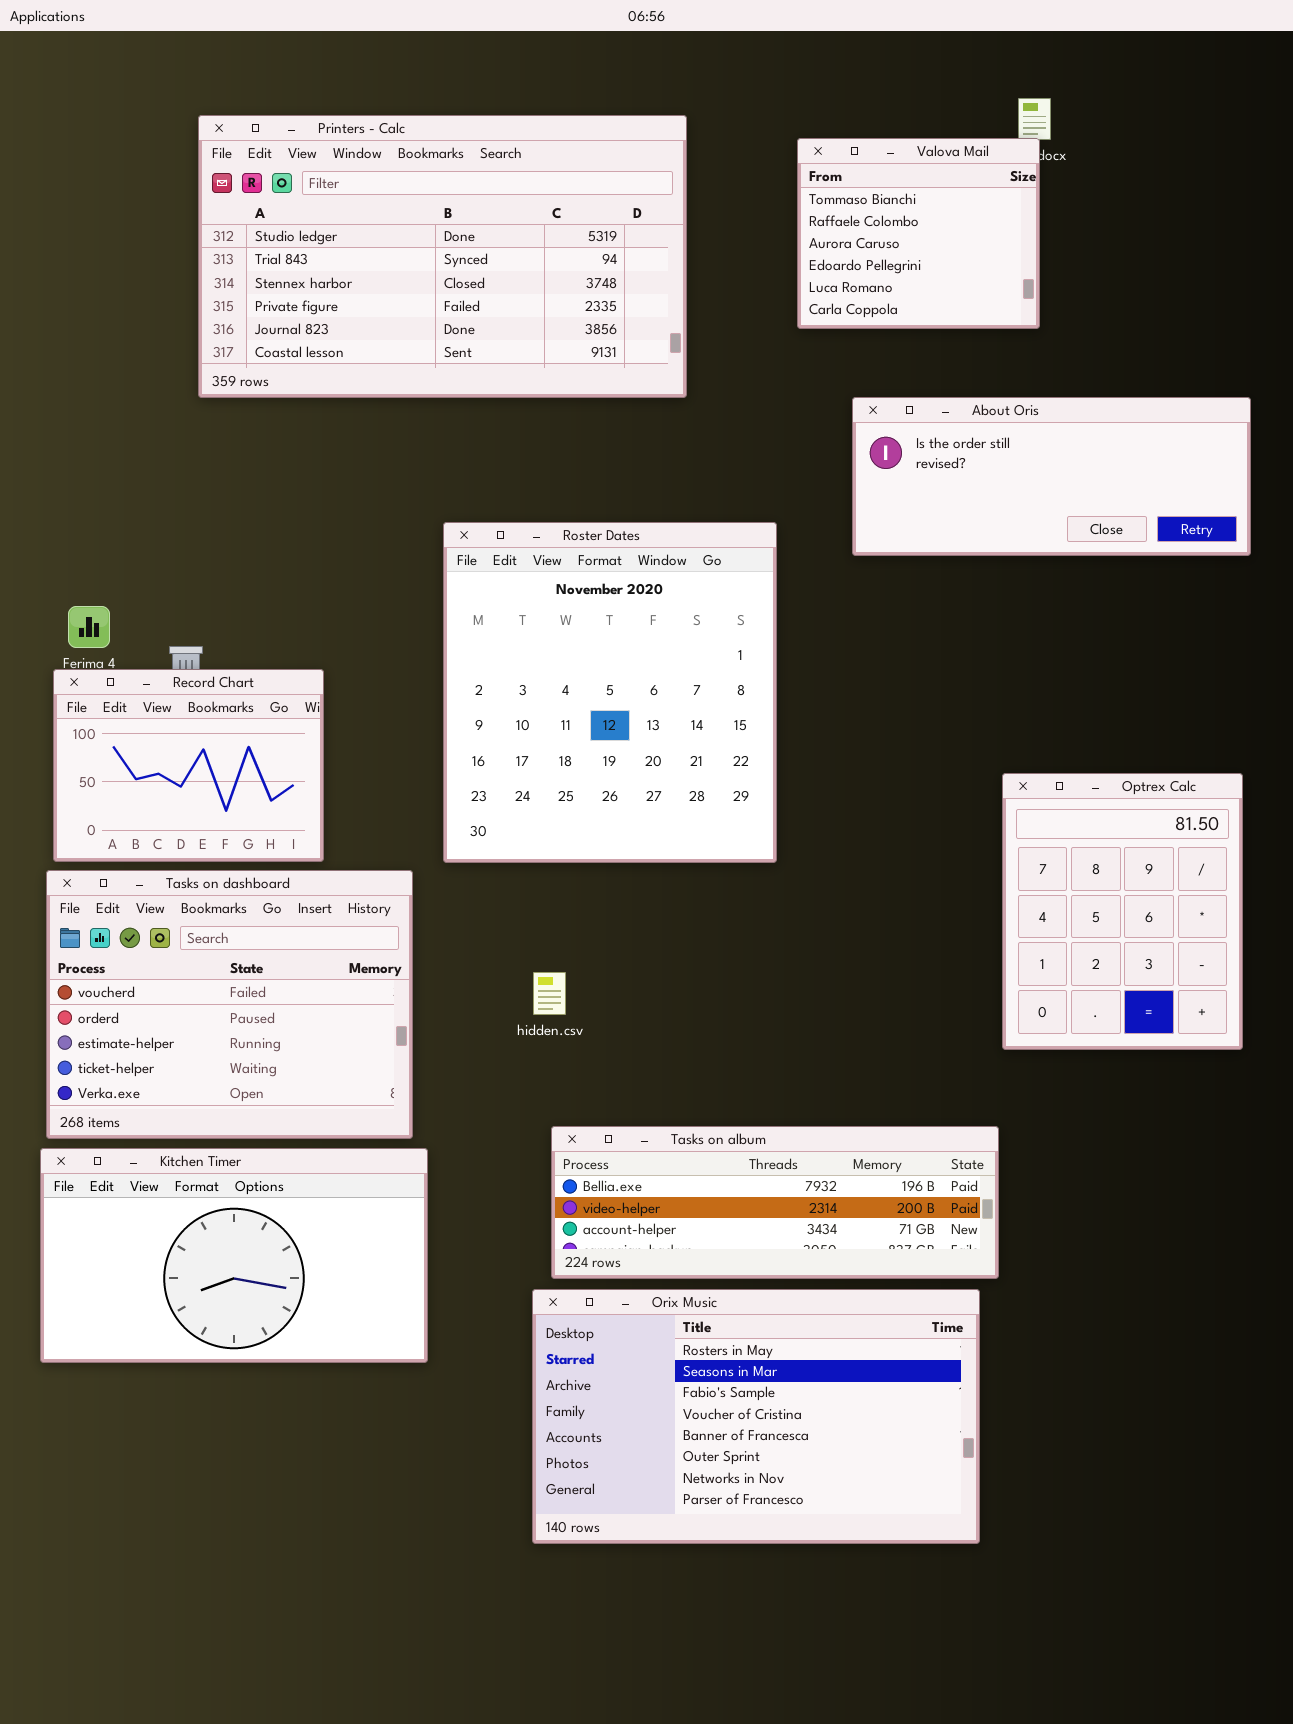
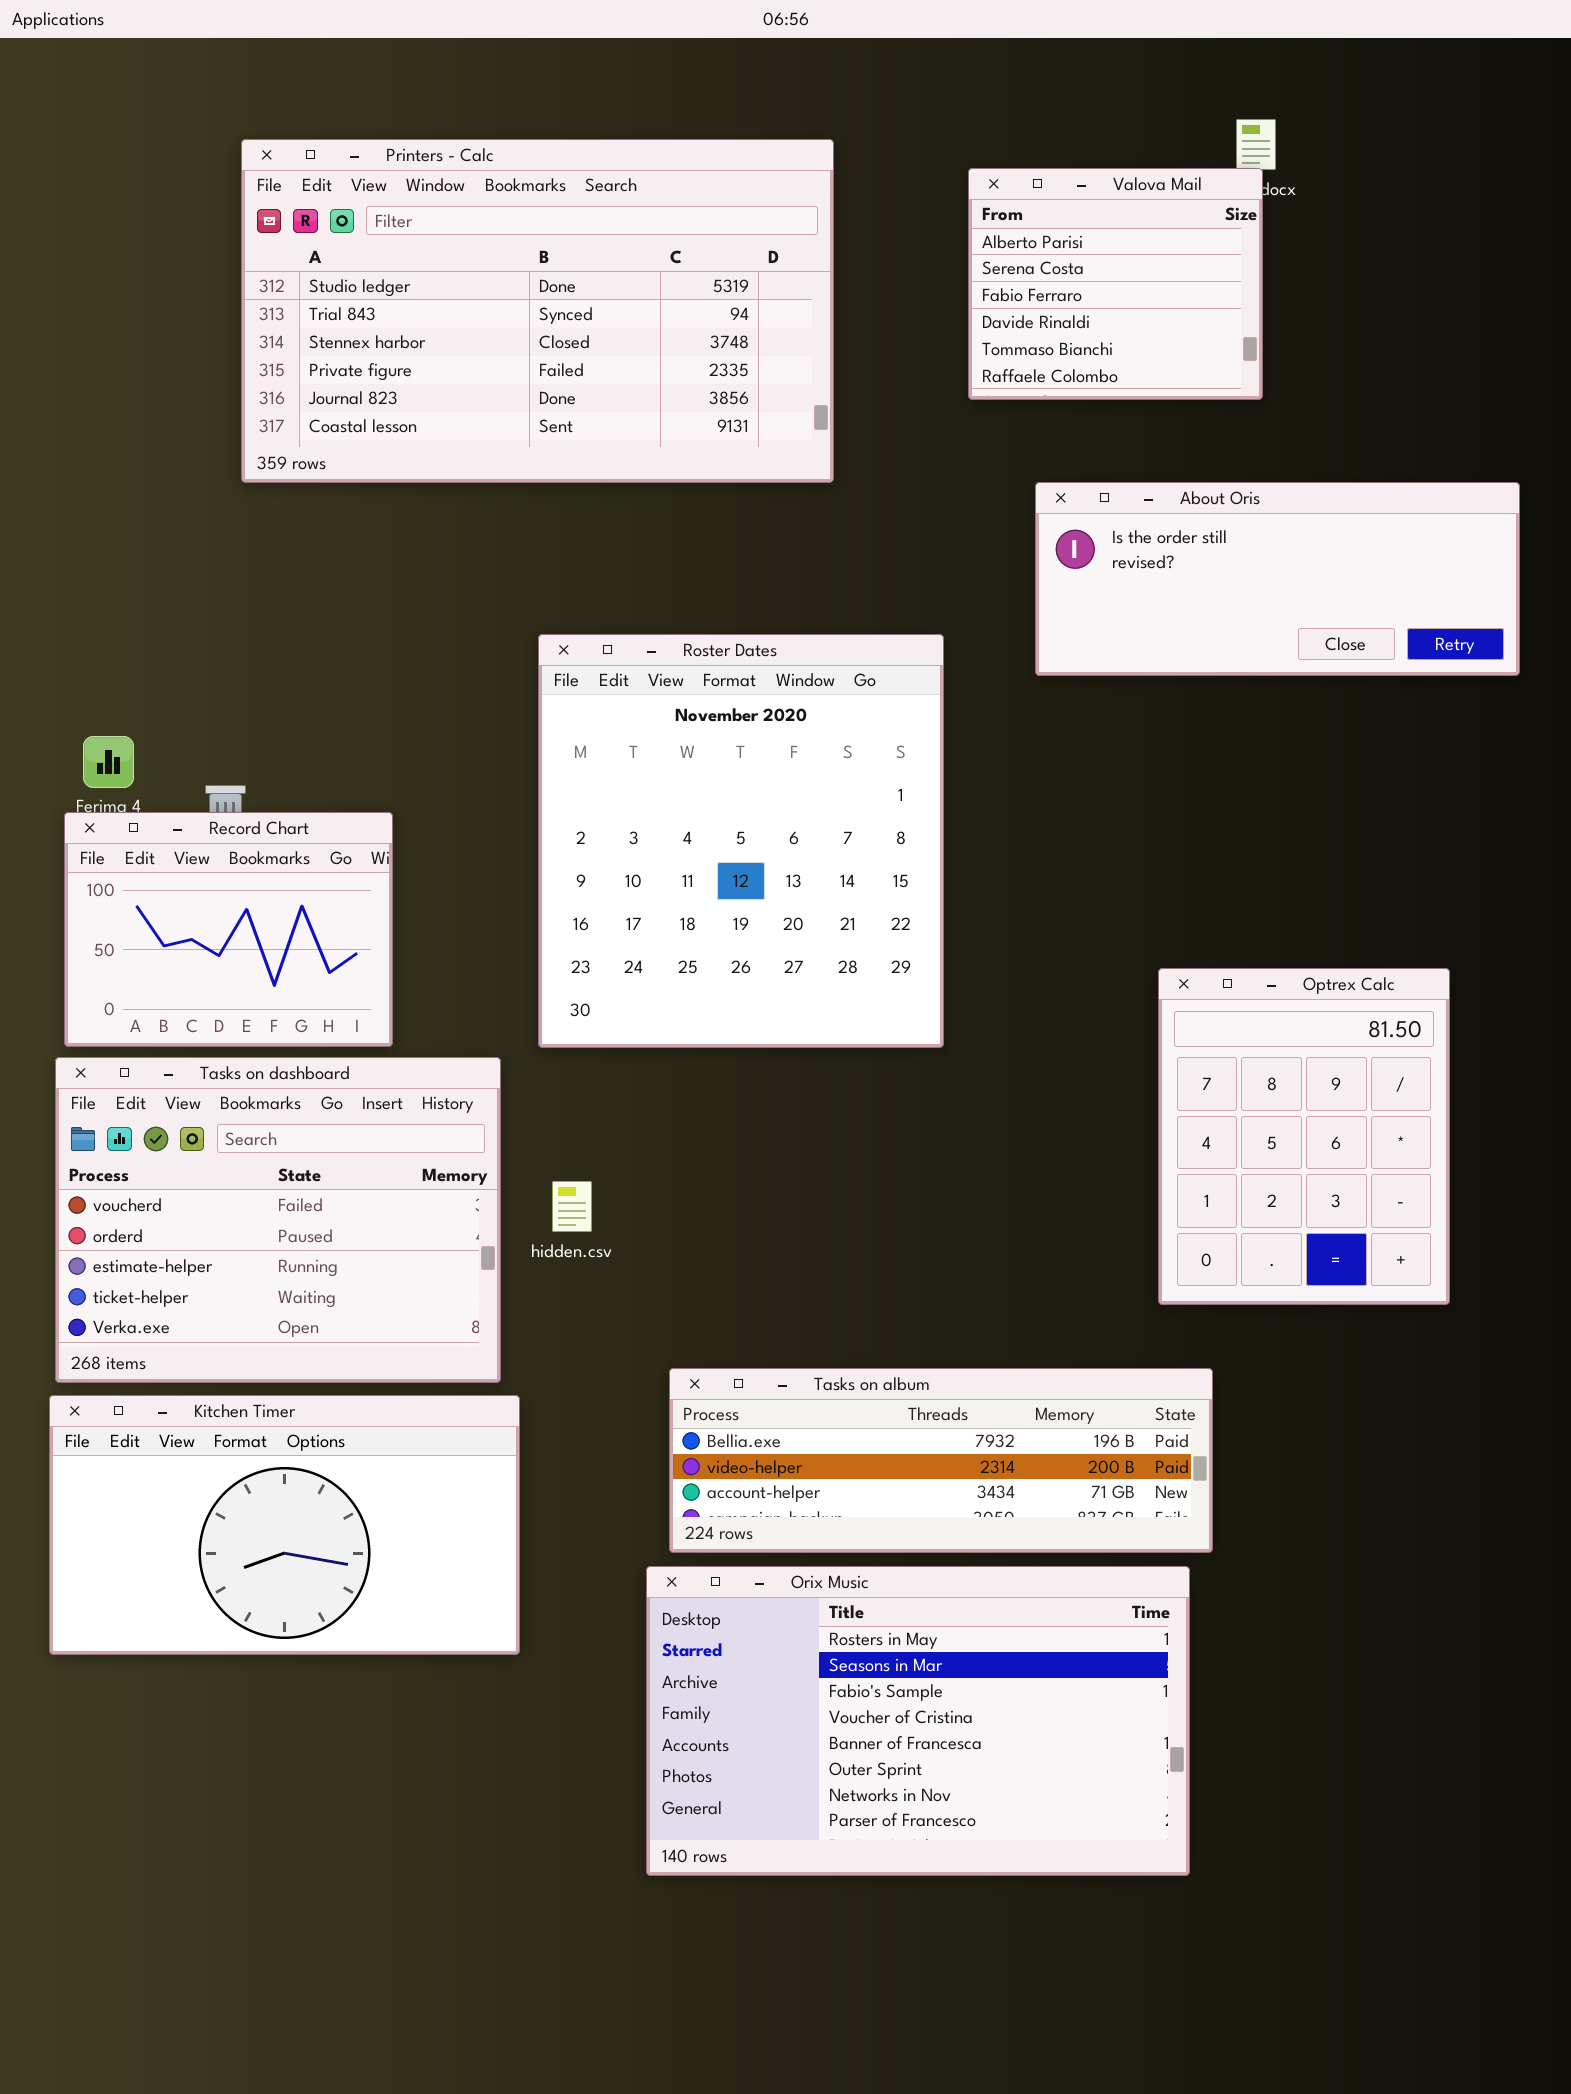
Valova Mail: [797,138,1040,329] -> [968,168,1263,400], scrolled up 4 rows
Optrex Calc: [1002,773,1243,1050] -> [1158,968,1450,1305], moved
hidden.csv: [533,972,566,1015] -> [552,1181,592,1232], moved

